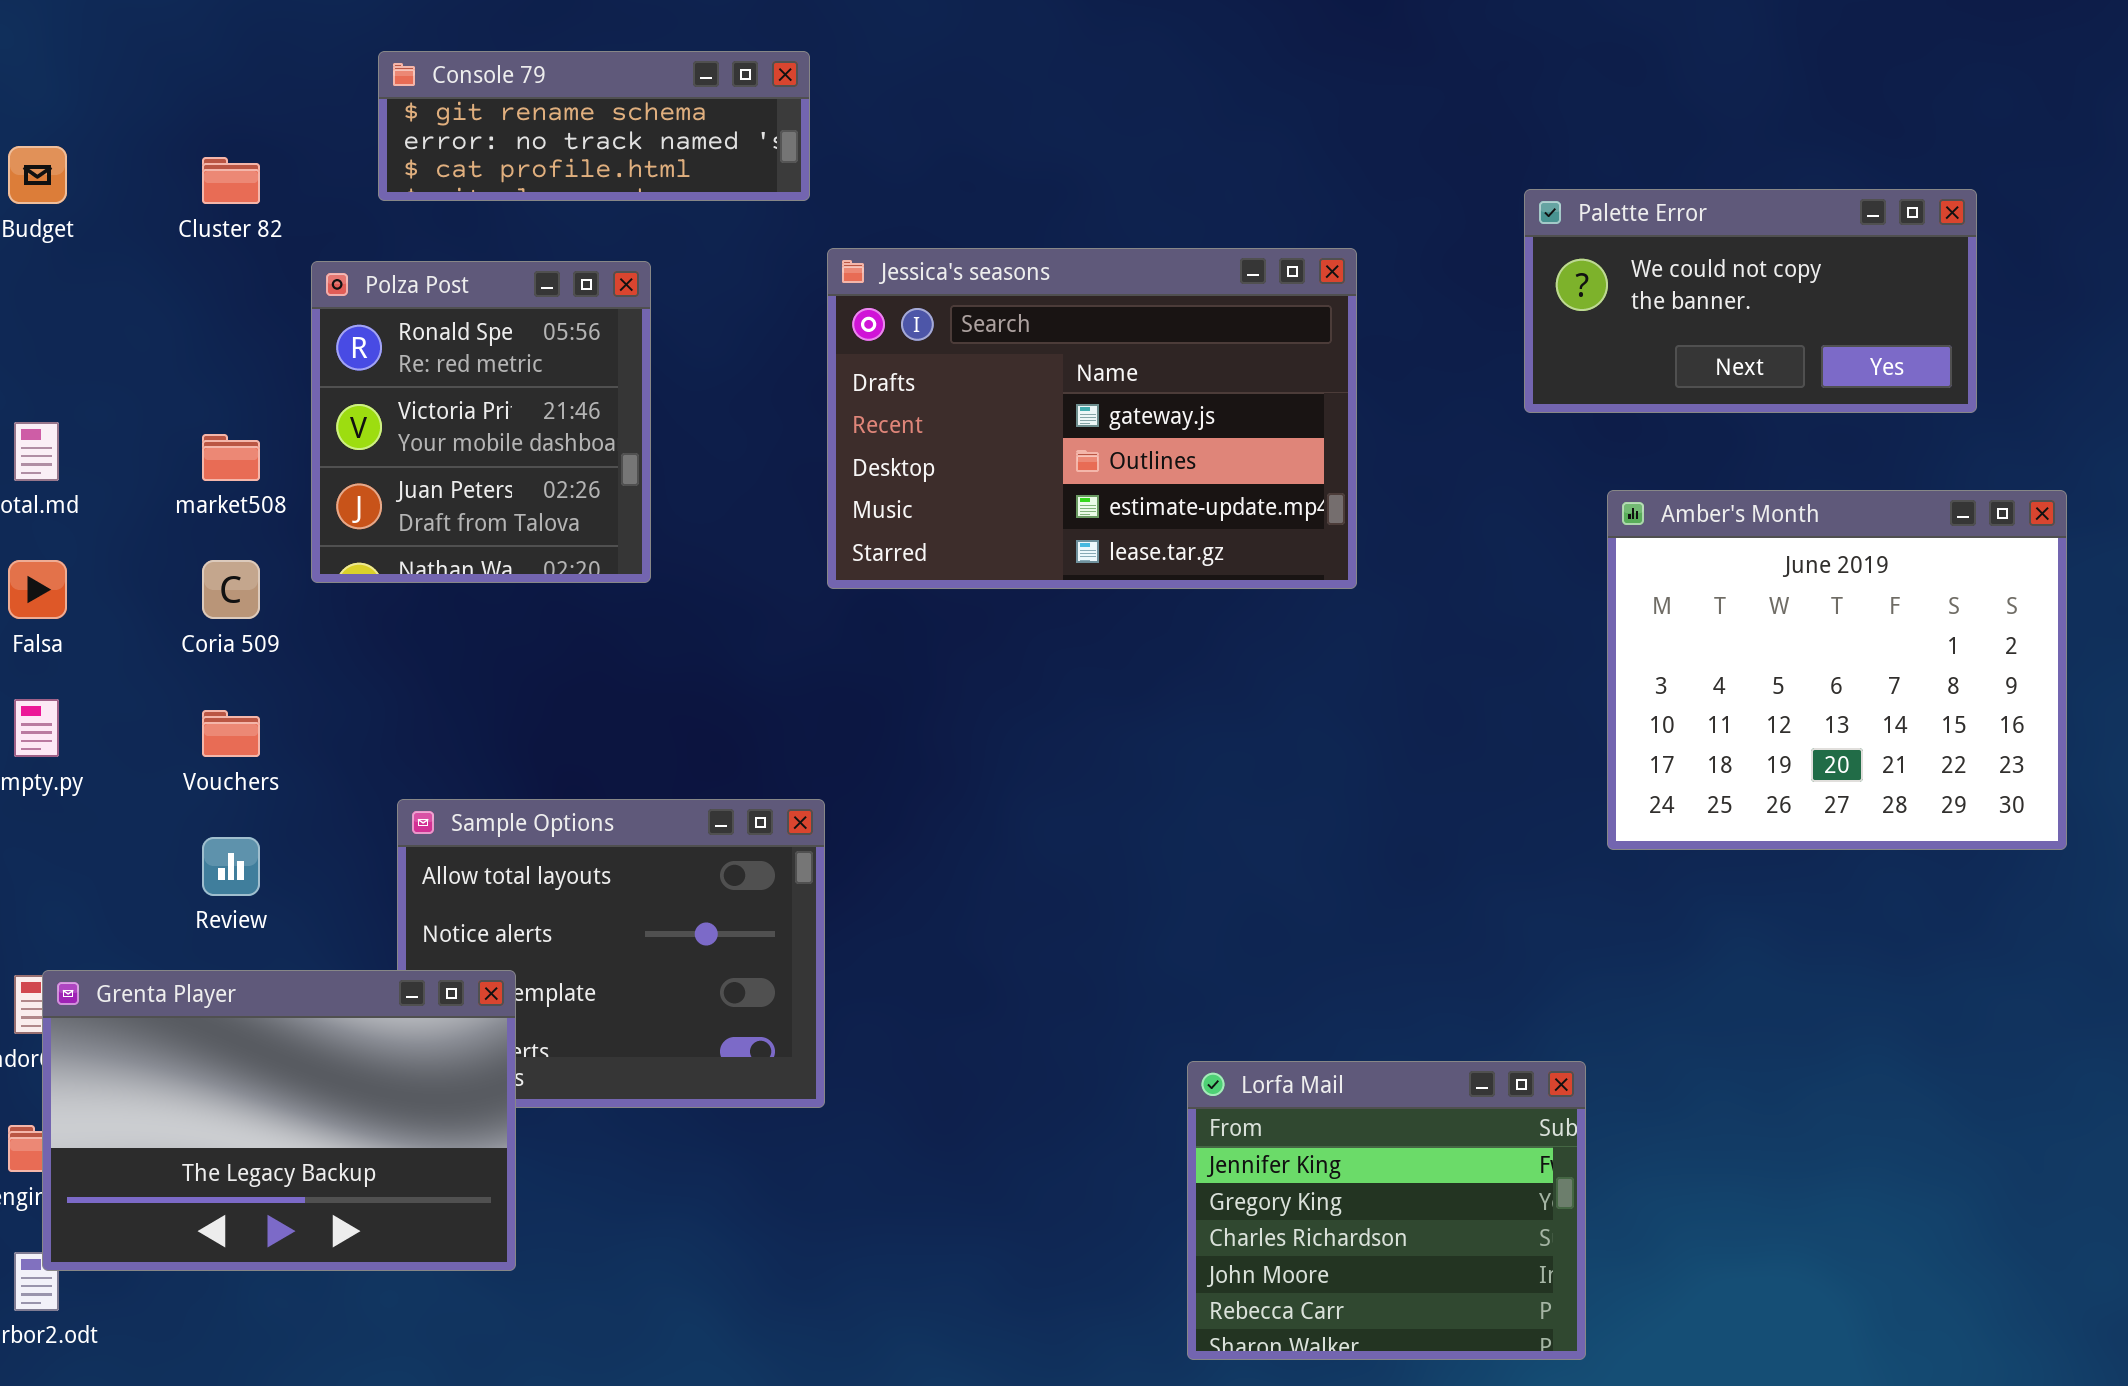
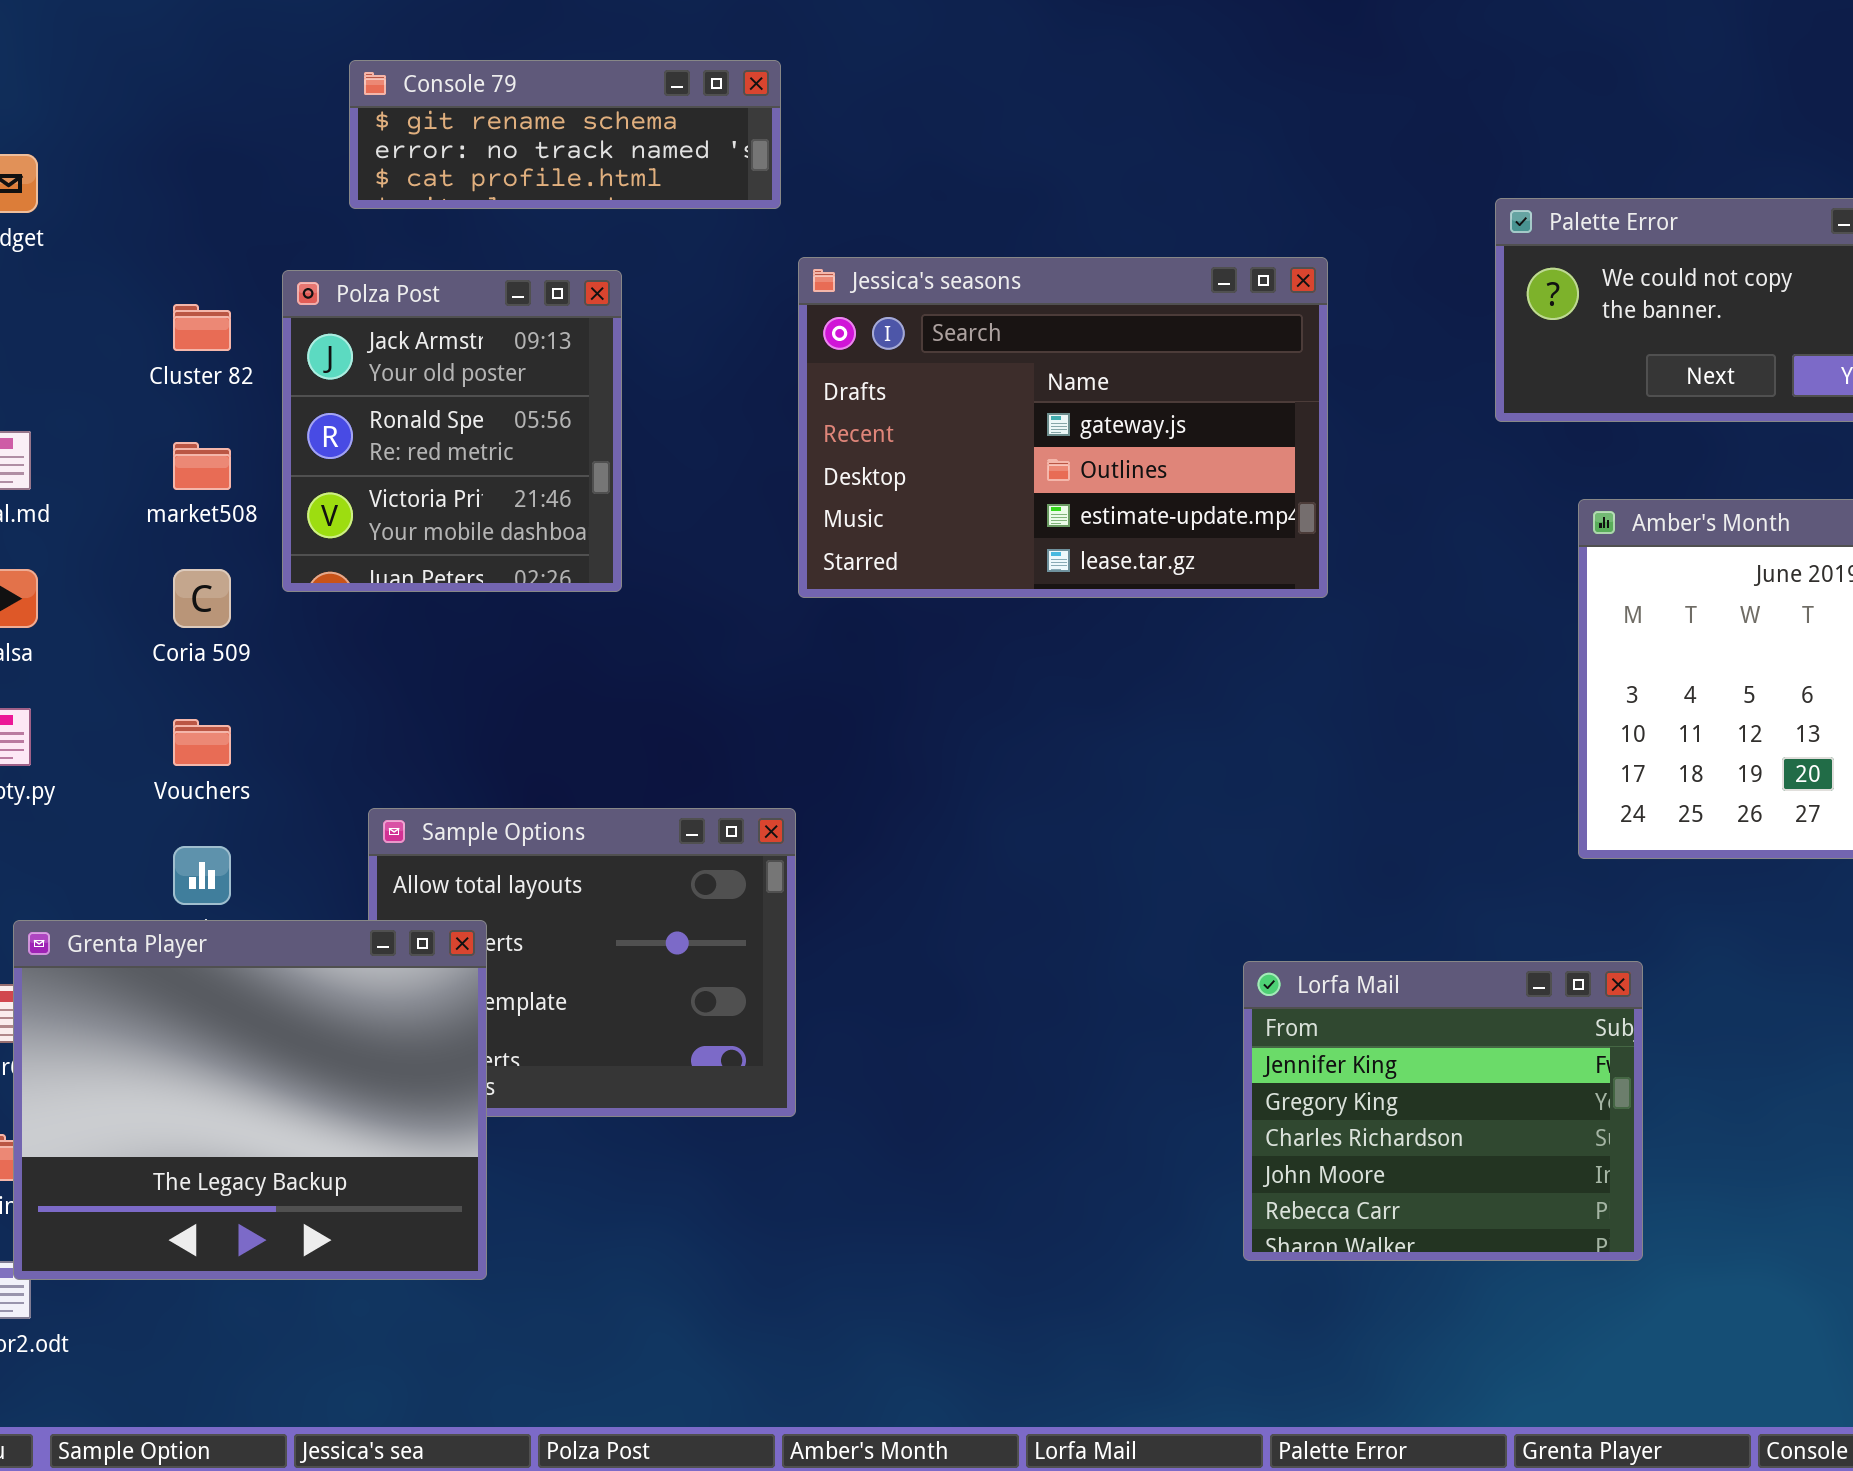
Cluster 82: [202,157,260,204] -> [173,304,231,351], moved
Polza Post: [311,261,651,583] -> [282,270,622,592], scrolled up 1 row
Grenta Player: [42,970,516,1271] -> [13,920,487,1280], resized
Lorfa Mail: [1187,1061,1586,1360] -> [1243,961,1643,1261], moved

